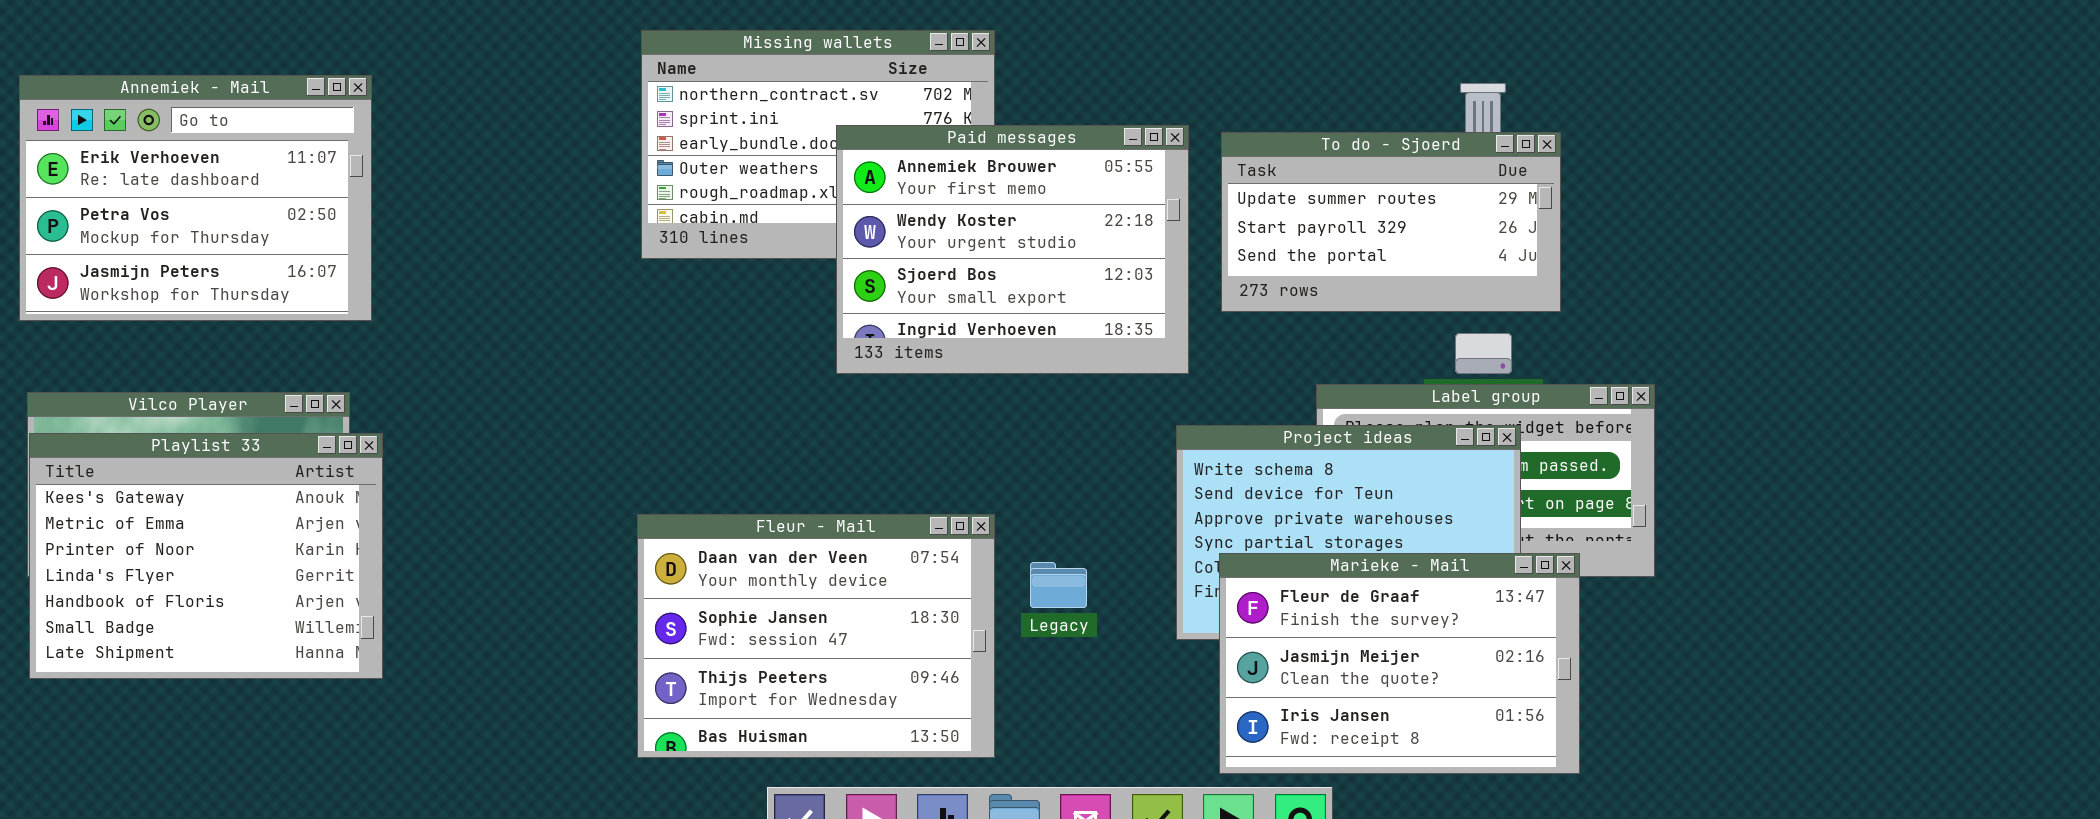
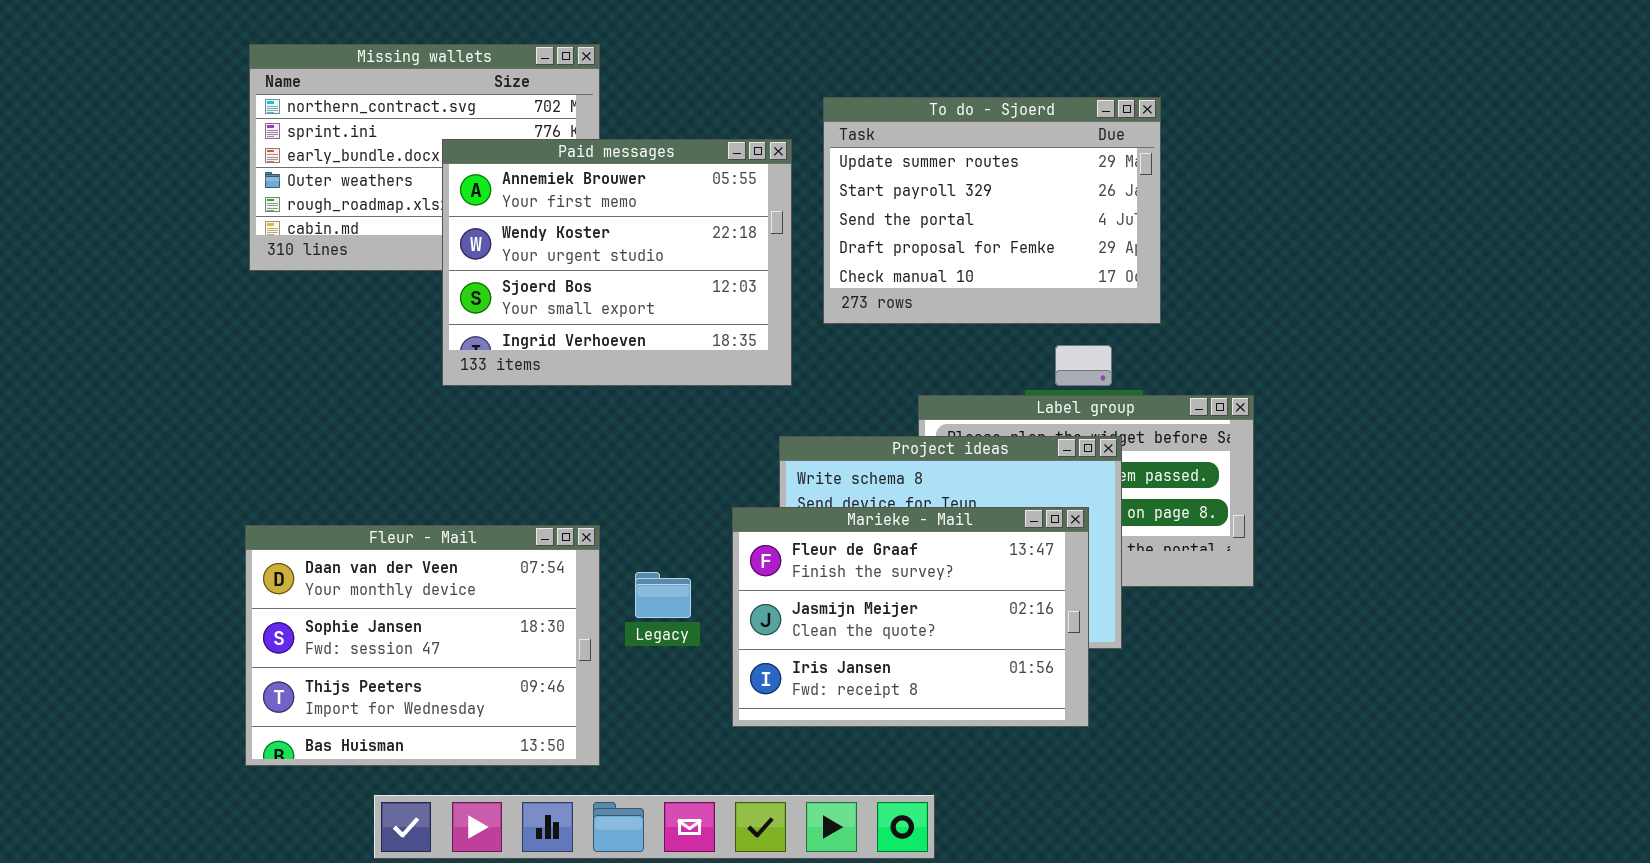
To do - Sjoerd: [1221,132,1561,312] -> [823,97,1161,324], resized
Marieke - Mail: [1219,553,1580,774] -> [732,507,1089,727], moved

